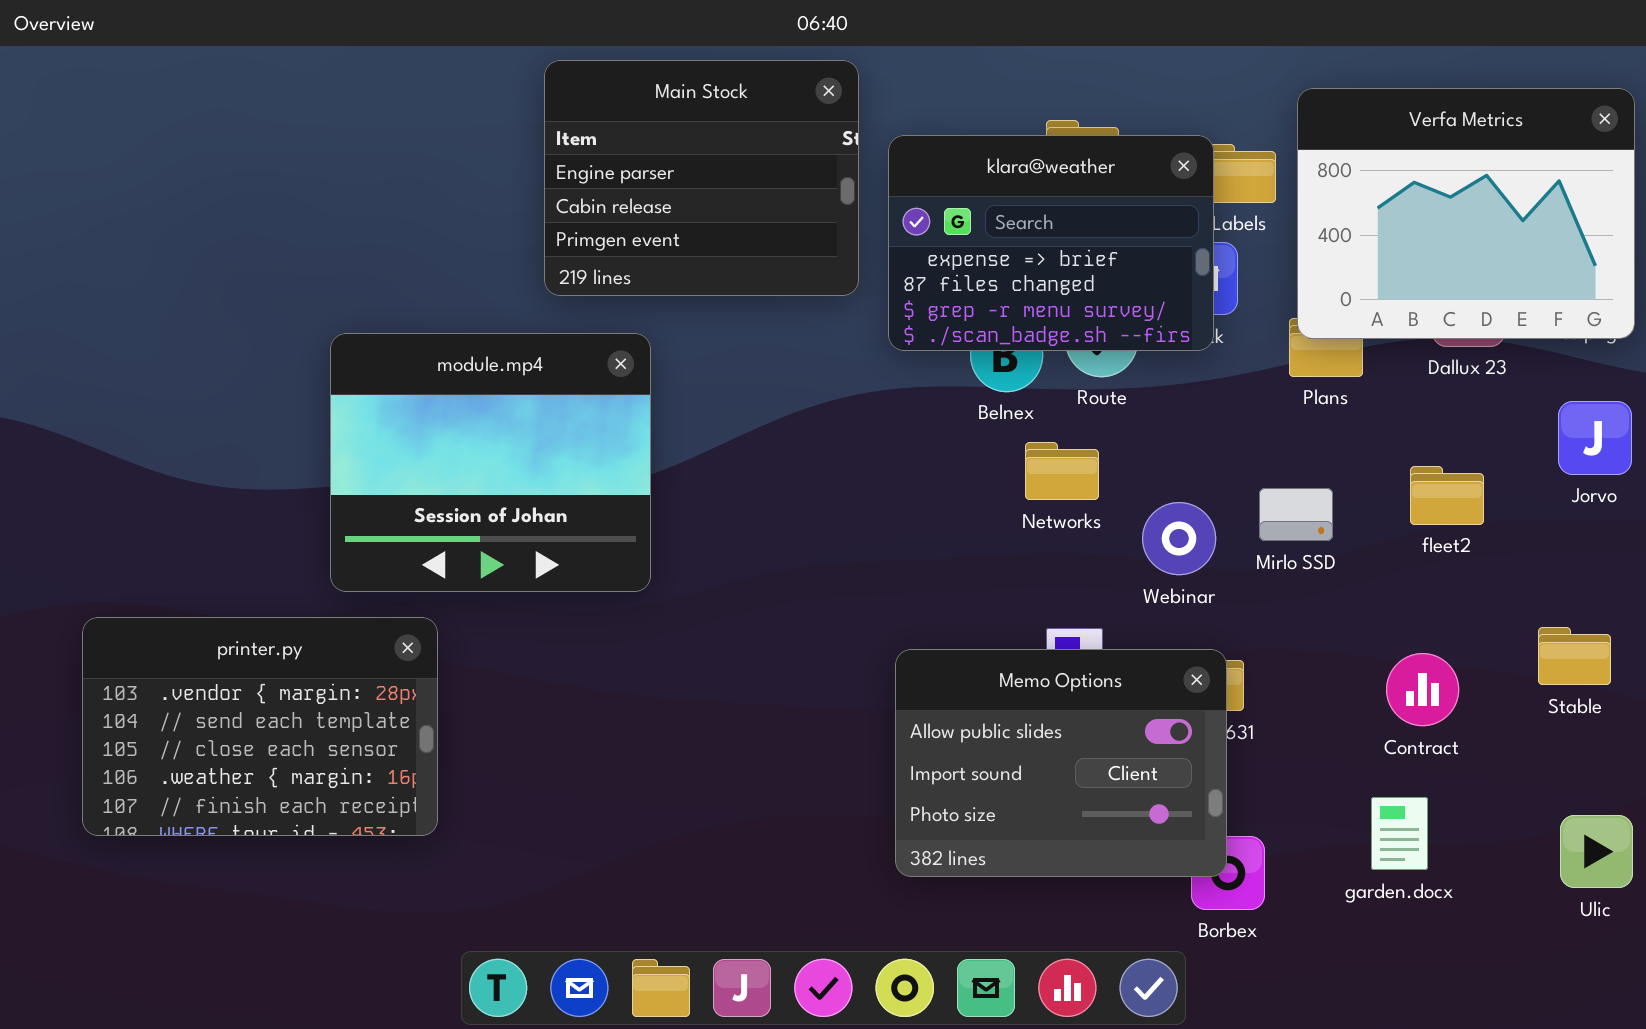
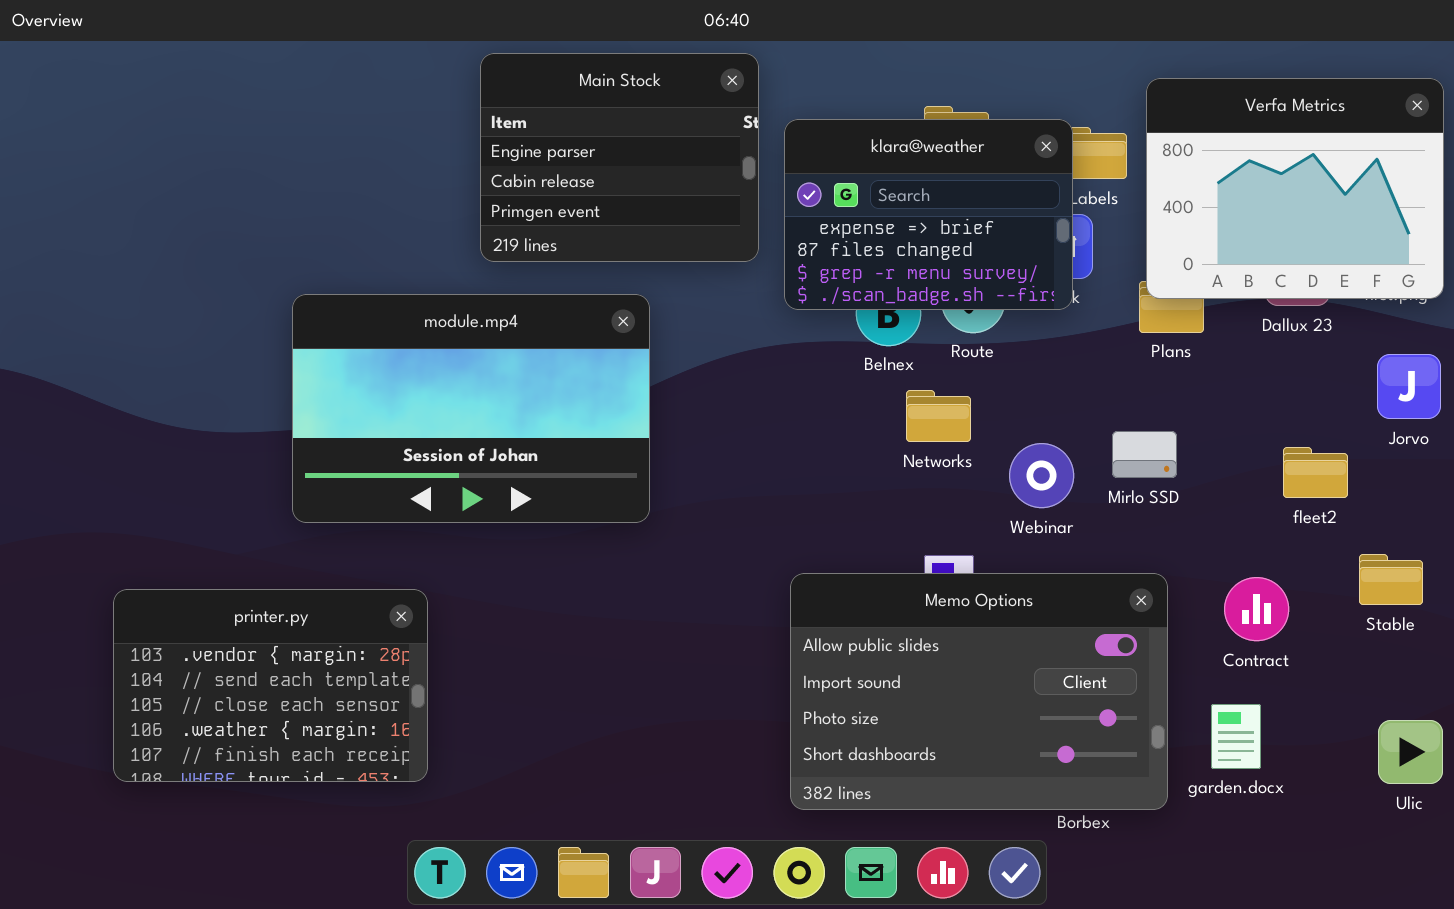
module.mp4: [330,333,651,592] -> [292,294,650,523], resized
fleet2: [1410,466,1484,525] -> [1283,447,1348,498], moved
printer.py: [82,617,438,836] -> [113,589,428,782], moved
Memo Options: [895,649,1227,877] -> [790,573,1168,810], resized

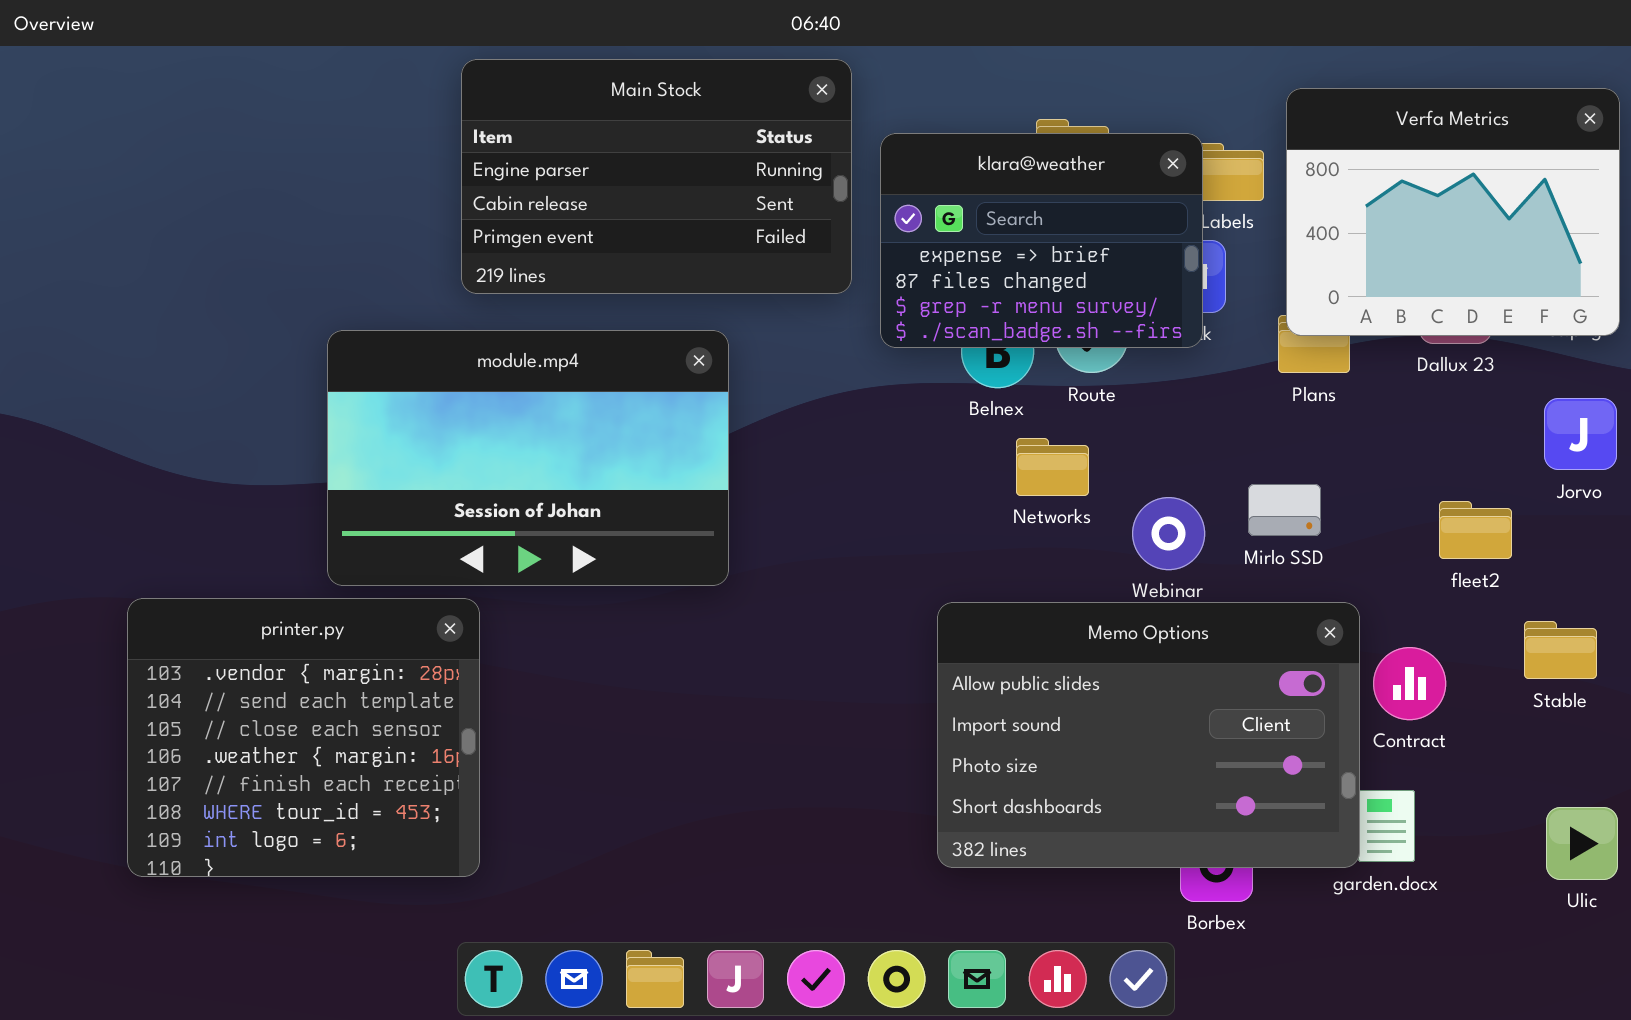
Main Stock: [480,53,759,262] -> [461,59,852,294], resized
Memo Options: [790,573,1168,810] -> [937,602,1360,868], moved
printer.py: [113,589,428,782] -> [127,598,480,877], resized

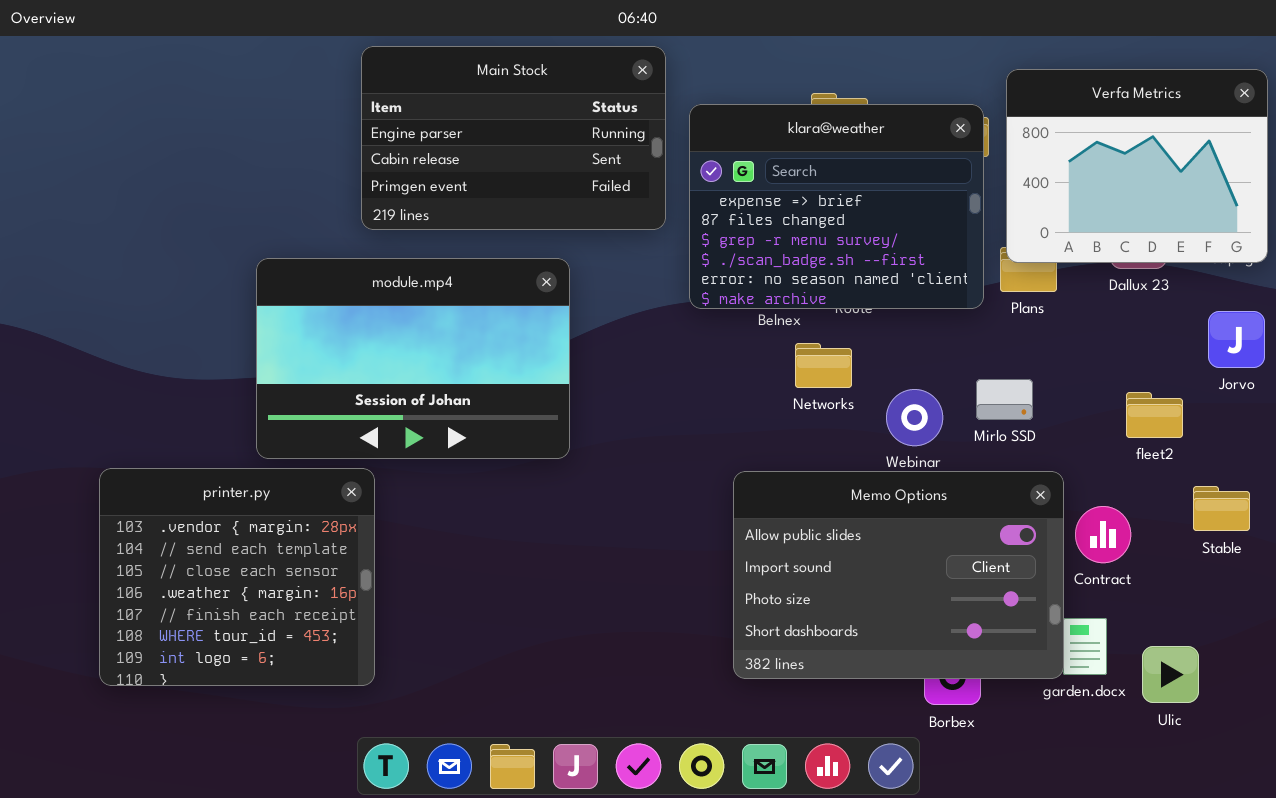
klara@weather: [880,133,1203,348] -> [689,104,984,309], resized
Ulic: [1546,807,1618,880] -> [1142,646,1199,703], moved

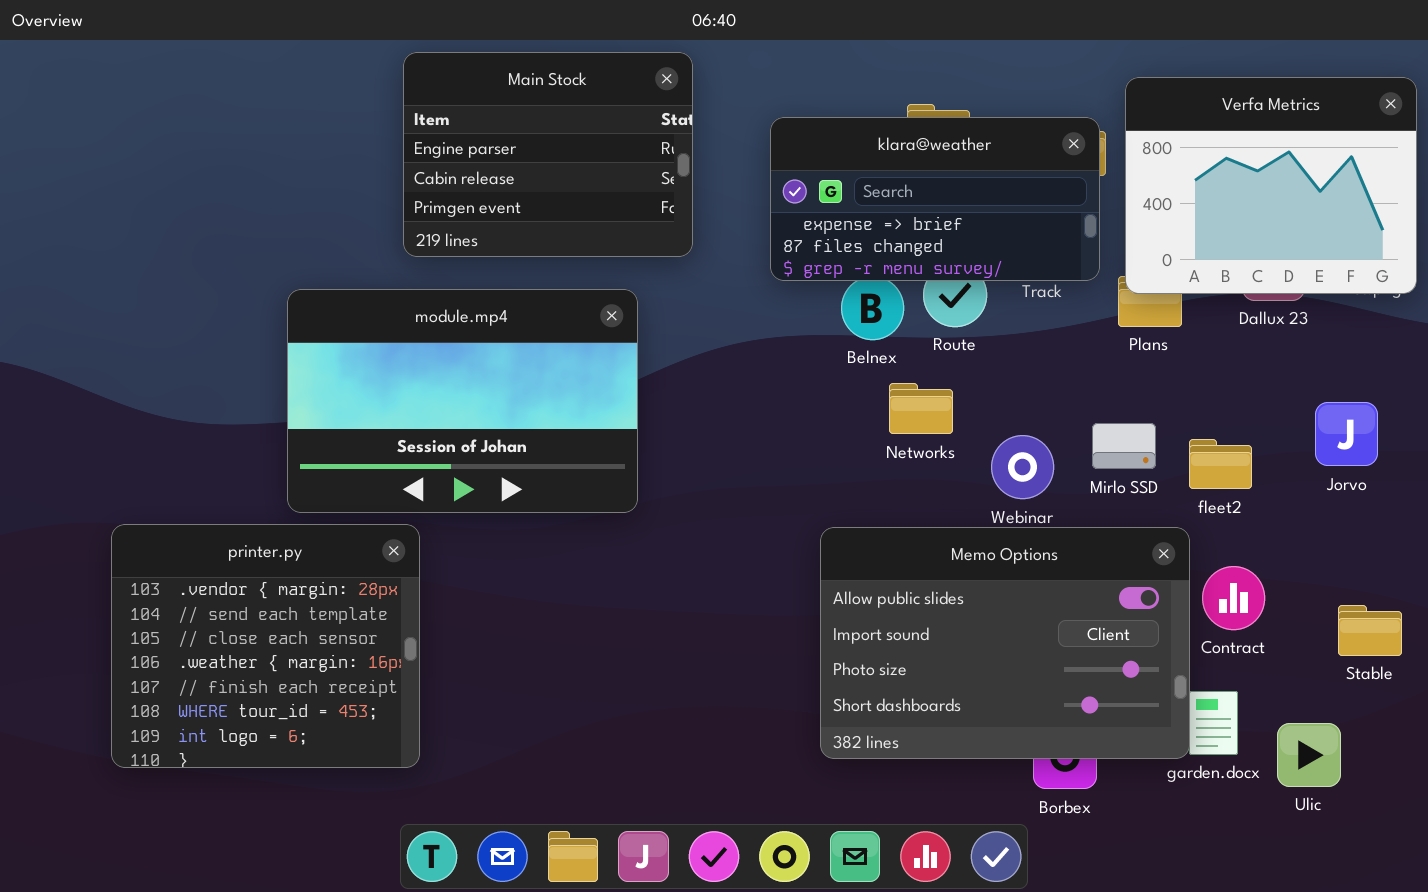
Main Stock: [361,46,666,230] -> [403,52,693,257], resized
klara@weather: [689,104,984,309] -> [770,117,1100,281], resized
Jorvo: [1208,311,1265,368] -> [1315,402,1378,466], moved
fleet2: [1126,392,1183,438] -> [1189,439,1252,489], moved
Stable: [1193,486,1250,531] -> [1338,605,1402,656], moved

